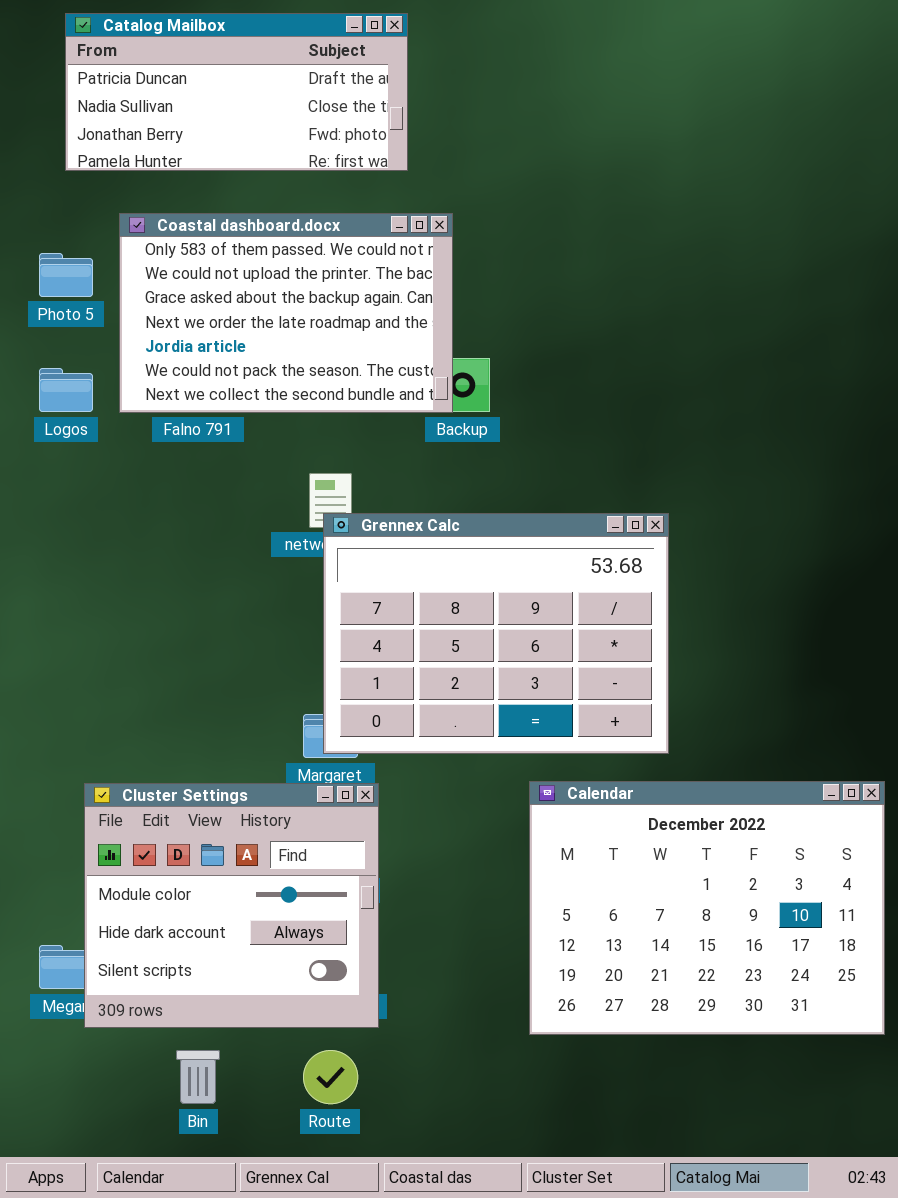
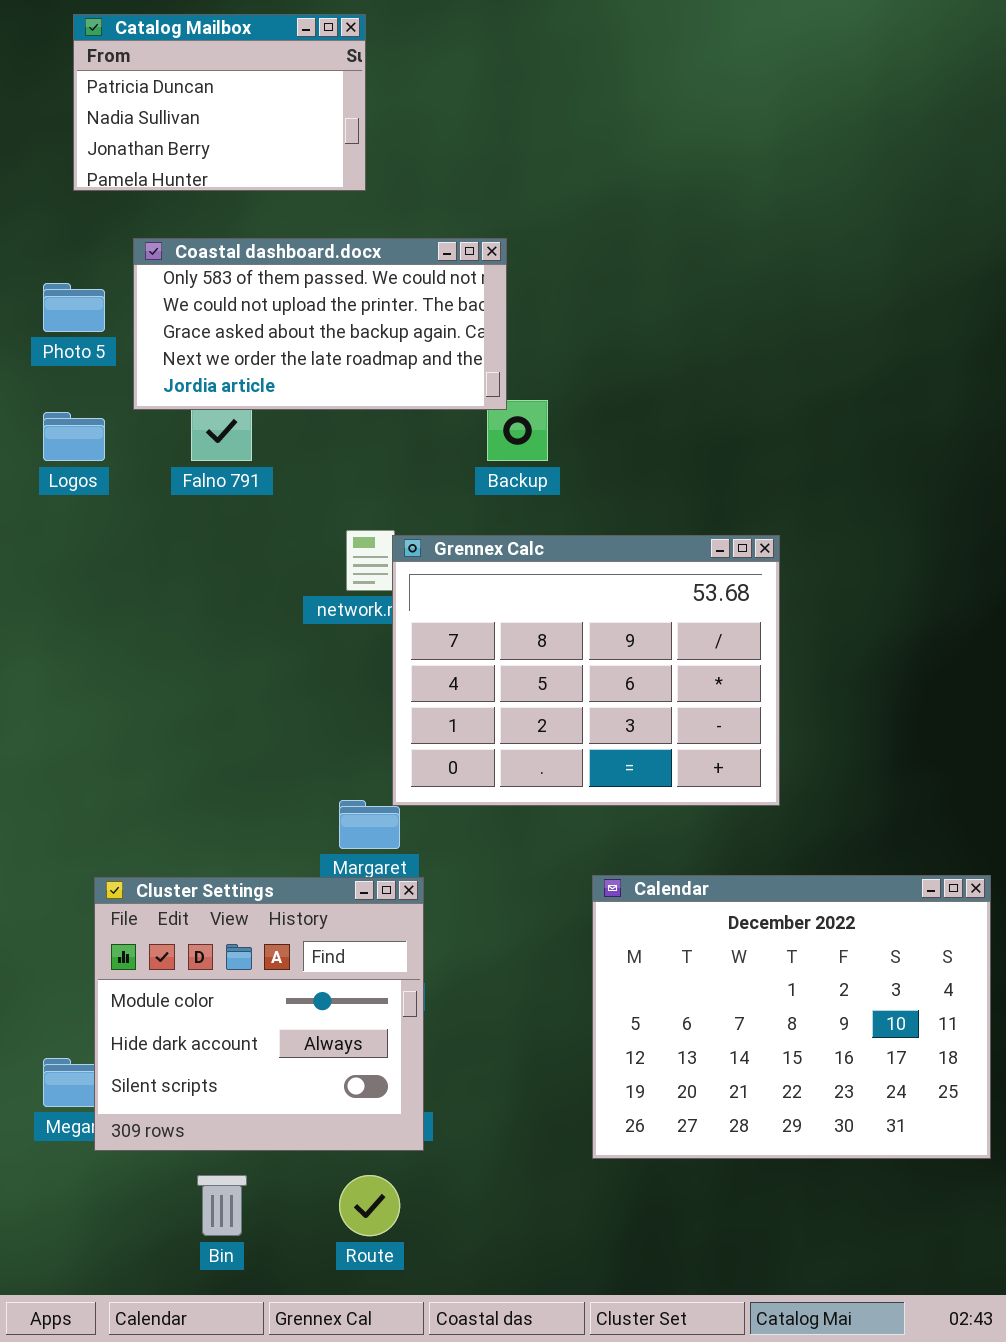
Catalog Mailbox: [65,13,408,171] -> [73,14,366,191], resized
Coastal dashboard.docx: [119,213,453,413] -> [133,238,507,410], resized
Grennex Calc: [323,513,669,754] -> [392,535,780,806], moved

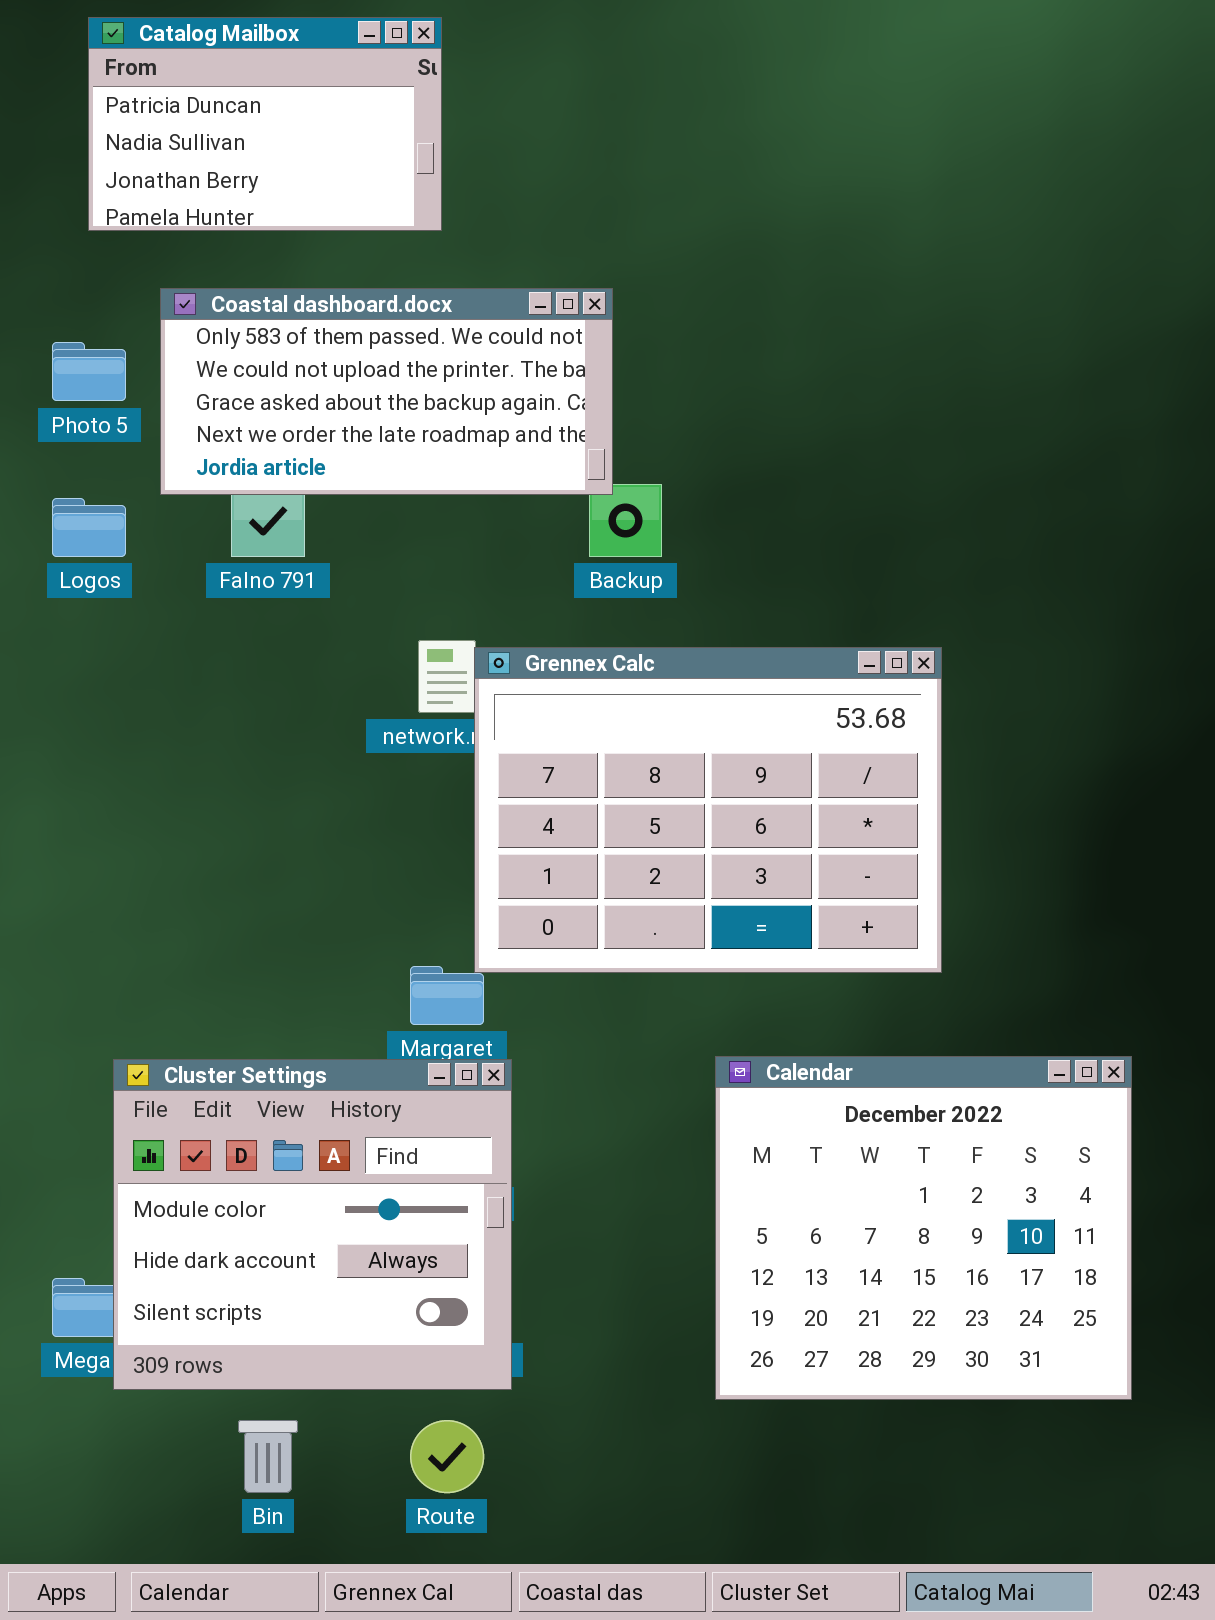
Calendar: [592,875,991,1159] -> [715,1056,1132,1400], resized

